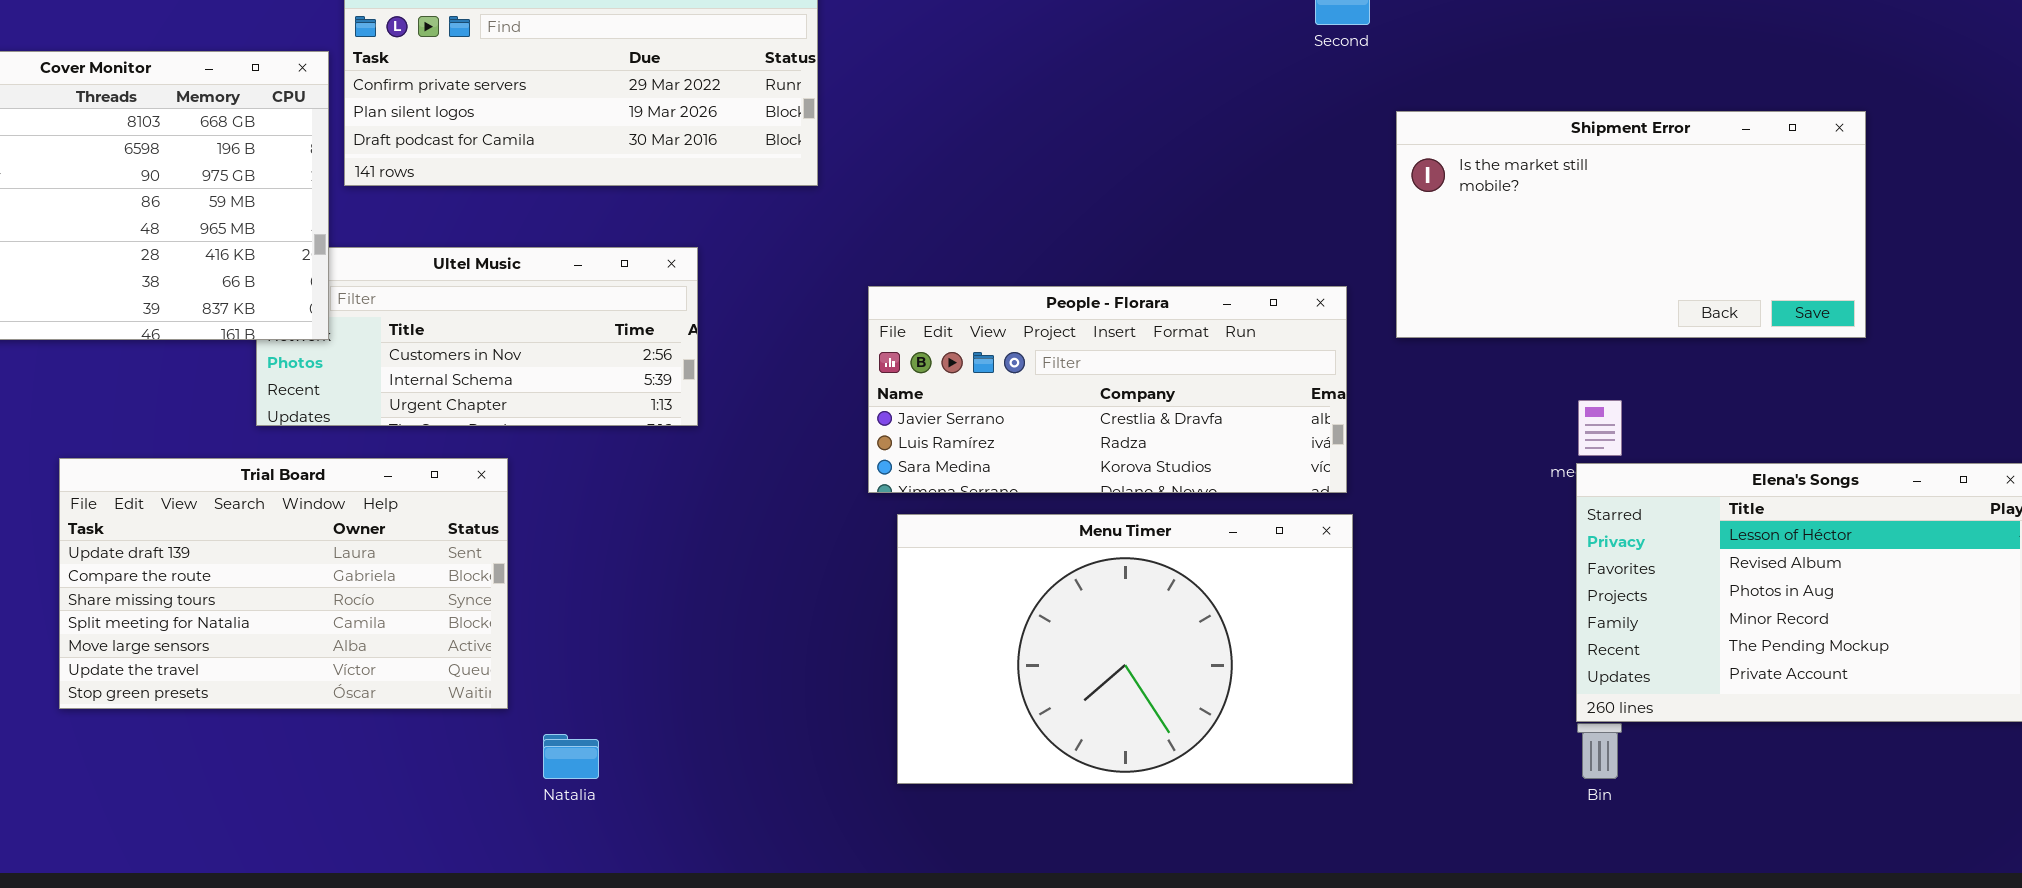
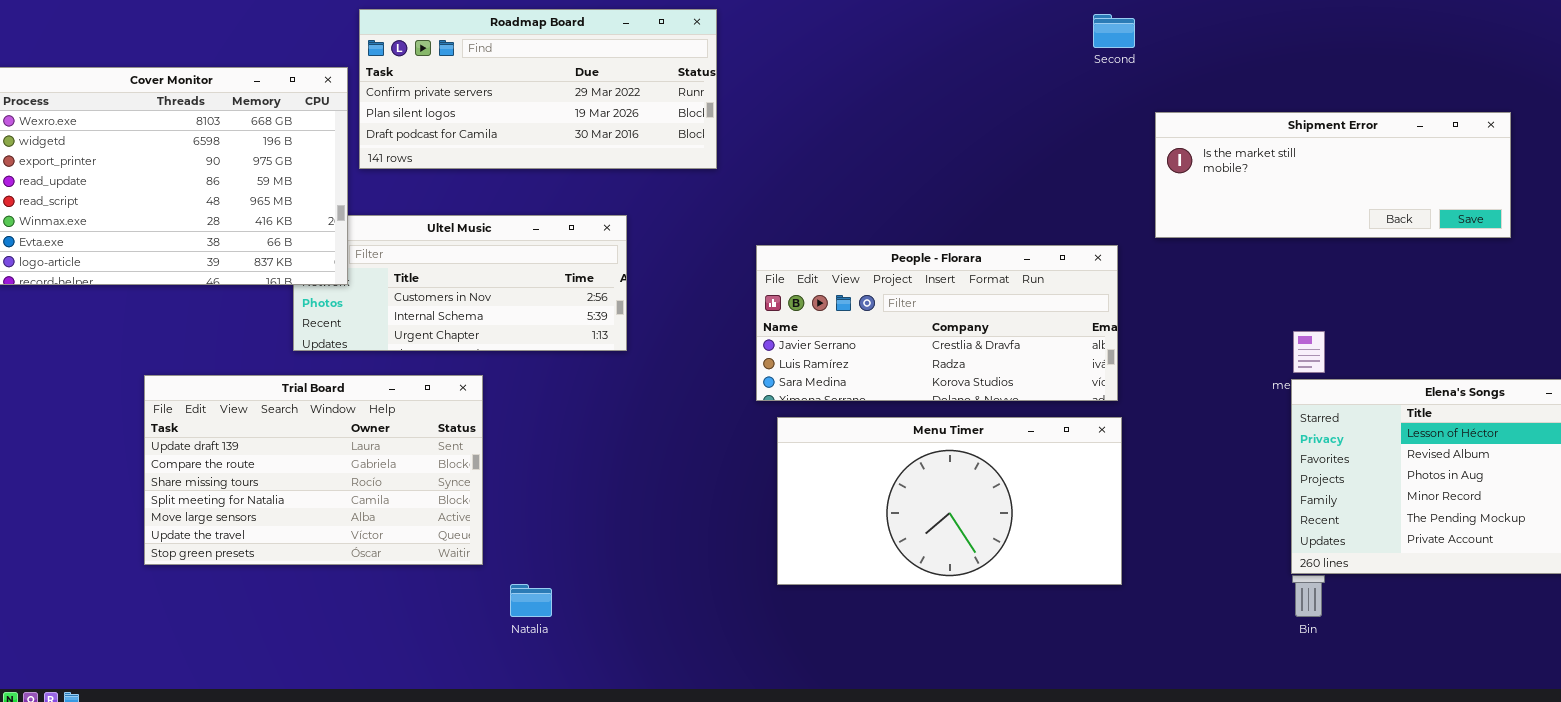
Shipment Error: [1396,111,1866,338] -> [1155,112,1511,238], resized
Menu Timer: [897,514,1353,784] -> [777,417,1122,585], resized

